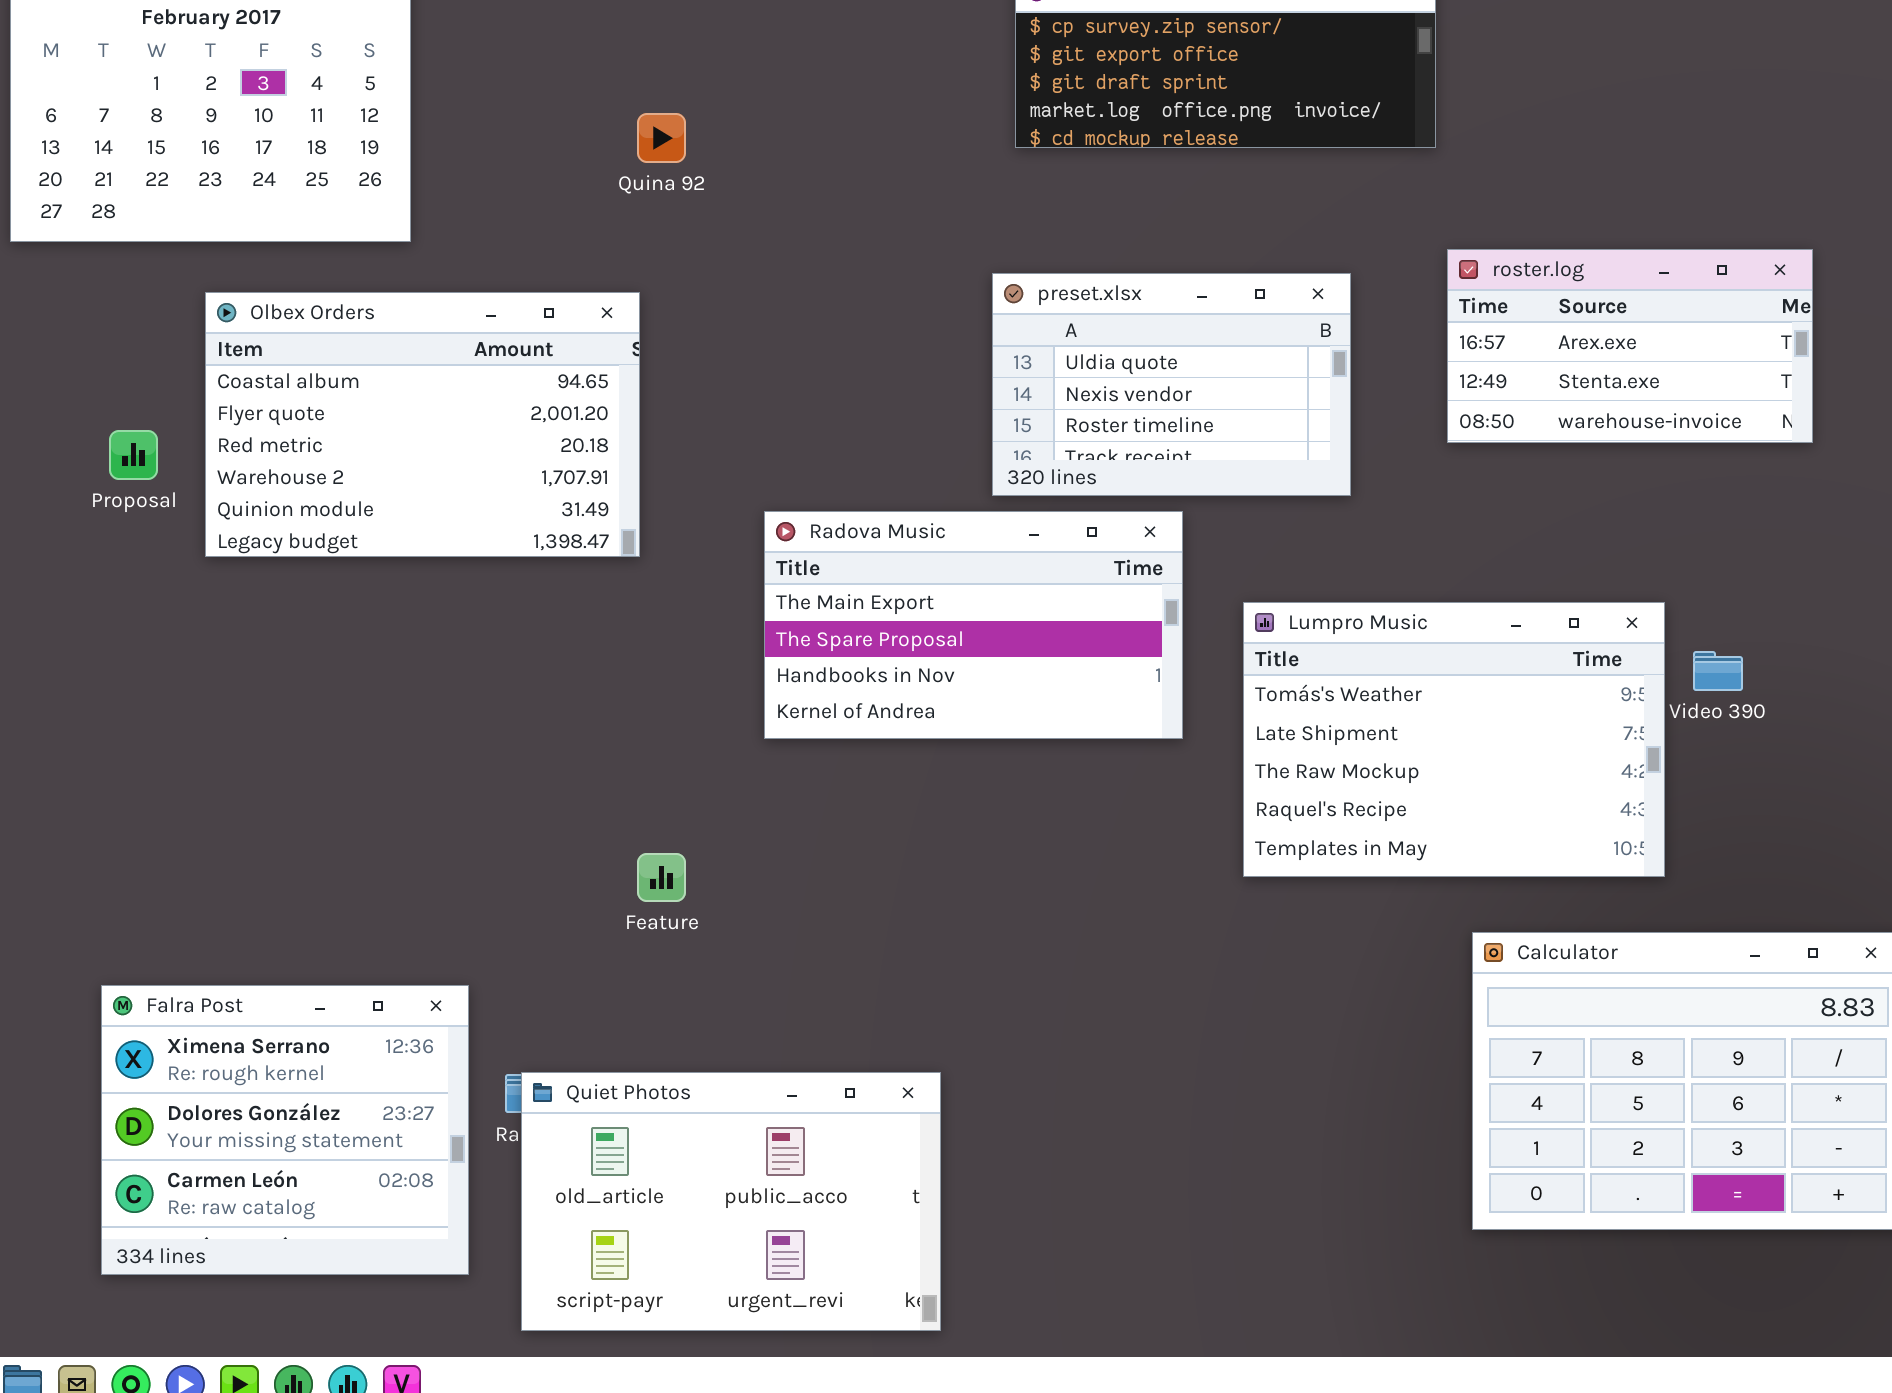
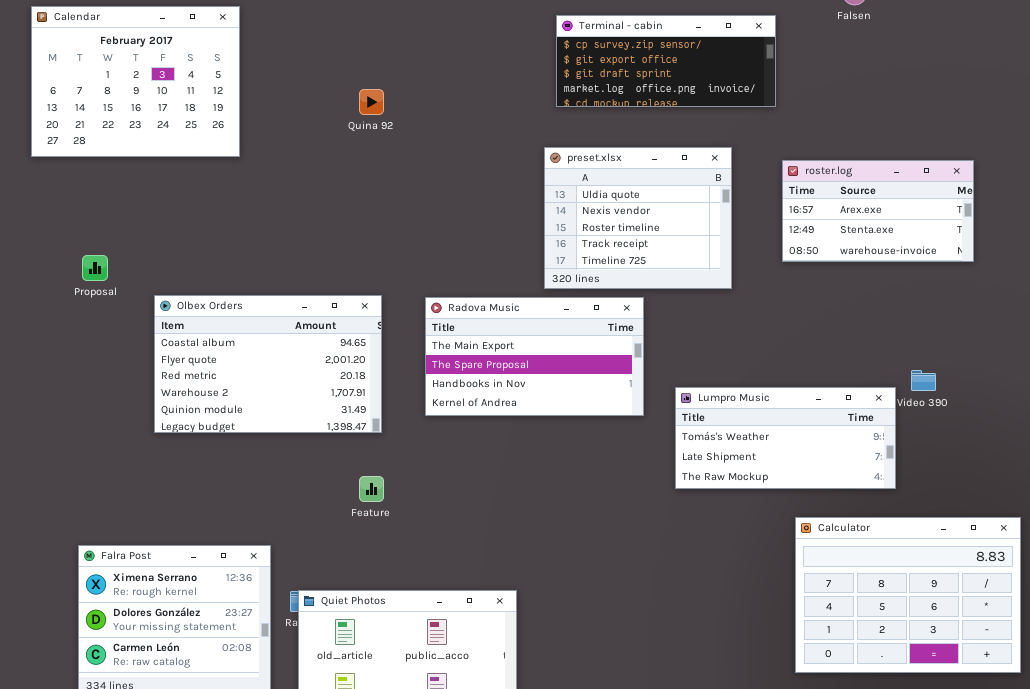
preset.xlsx: [992,273,1351,496] -> [544,147,732,289], resized
Olbex Orders: [205,292,640,557] -> [154,295,382,433], moved
Lumpro Music: [1243,602,1665,877] -> [675,387,896,489], resized

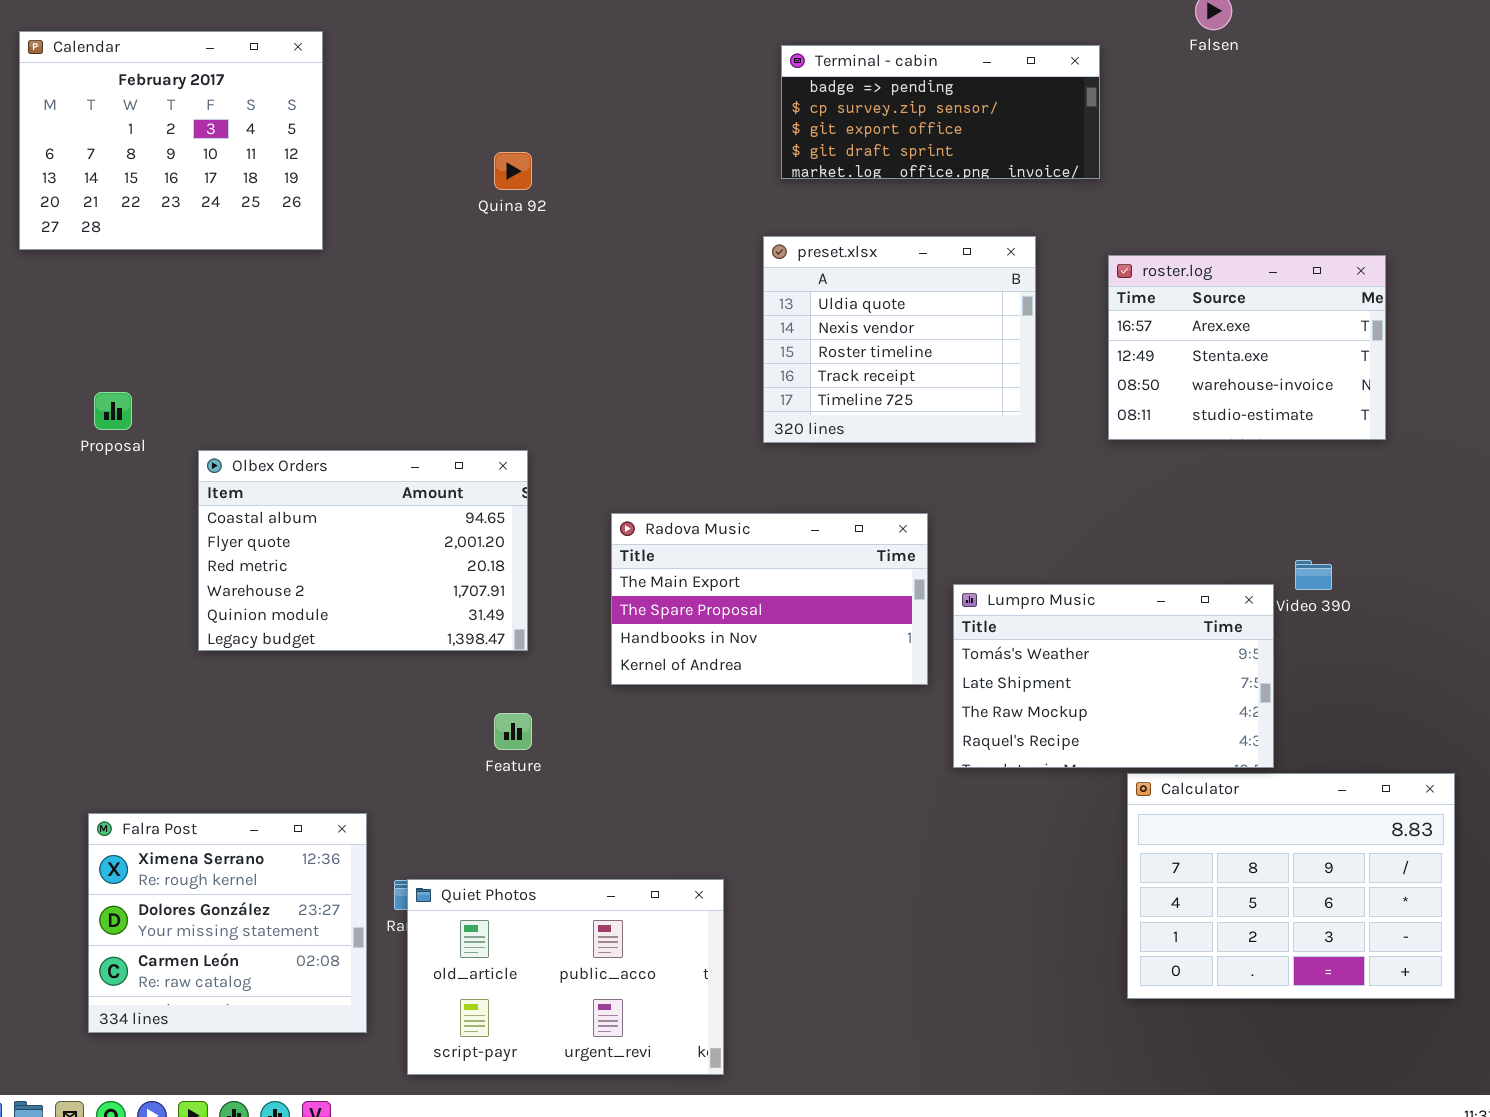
Terminal - cabin: [556,15,776,107] -> [781,45,1100,179], scrolled up 1 row
roster.log: [782,160,974,262] -> [1108,255,1386,440], resized
Radova Music: [425,297,644,416] -> [611,513,928,685], moved
Lumpro Music: [675,387,896,489] -> [953,584,1274,768], resized

